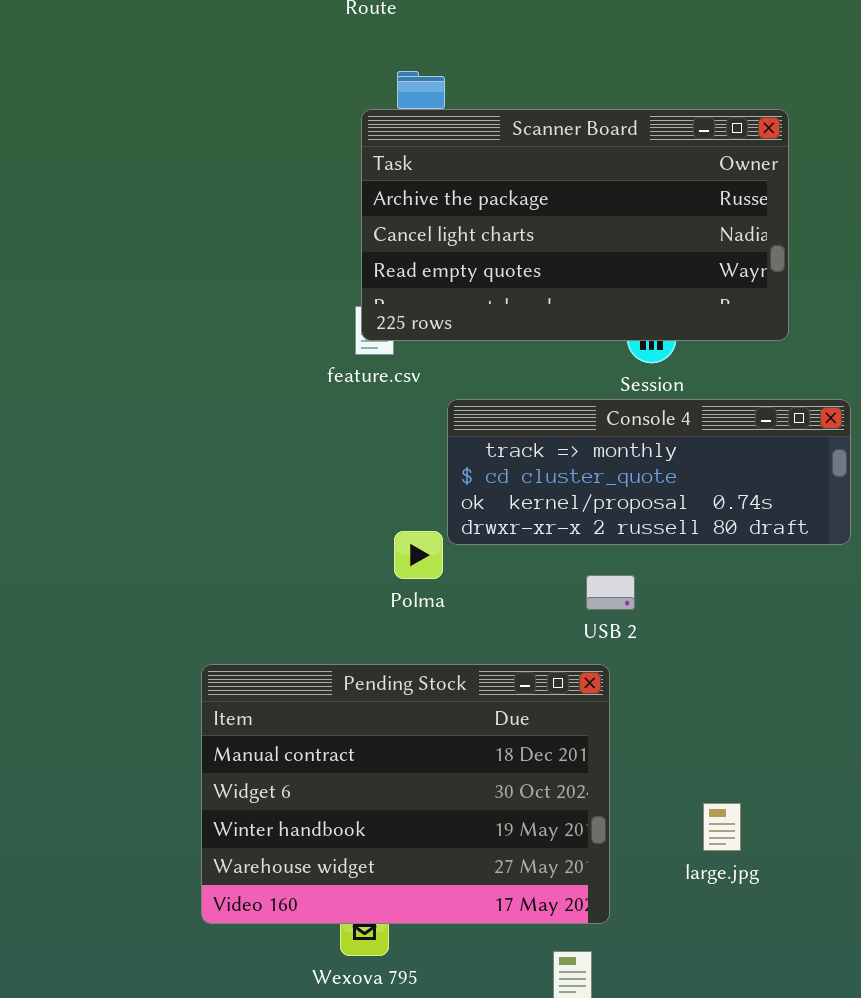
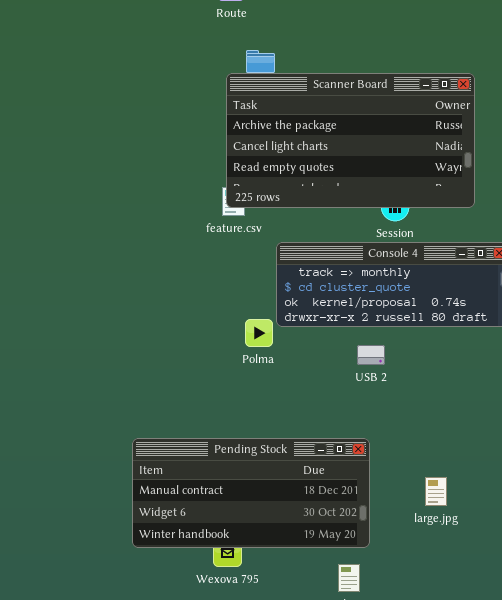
Pending Stock: [201,664,610,924] -> [132,438,370,548], resized

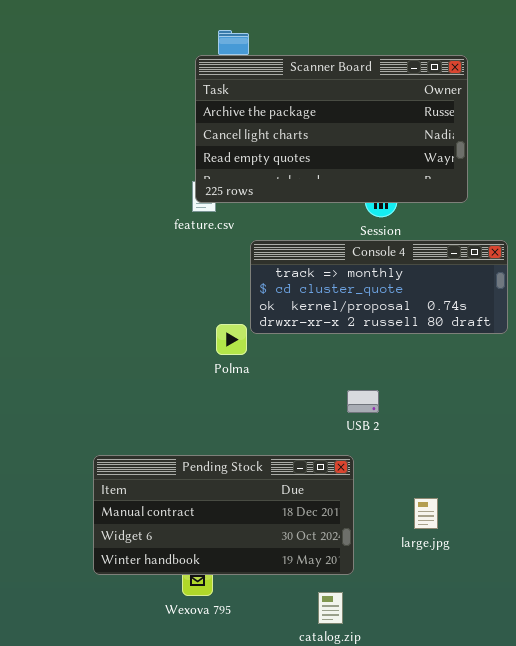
USB 2: [357,345,385,365] -> [347,390,379,413], moved

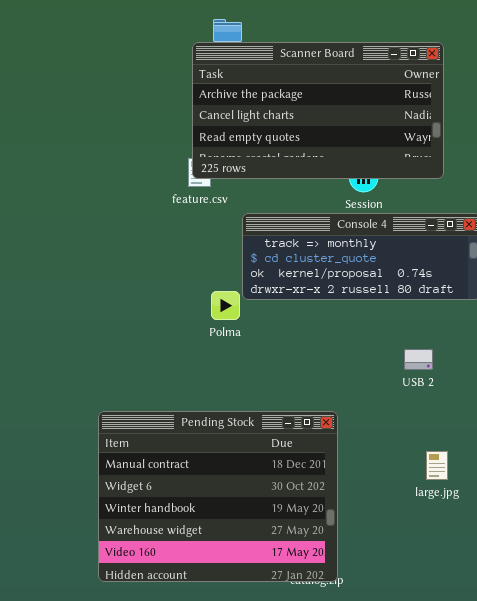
USB 2: [347,390,379,413] -> [404,349,433,370], moved
Pending Stock: [93,455,354,575] -> [98,411,338,582], resized
large.jpg: [414,498,438,529] -> [426,451,448,480], moved

